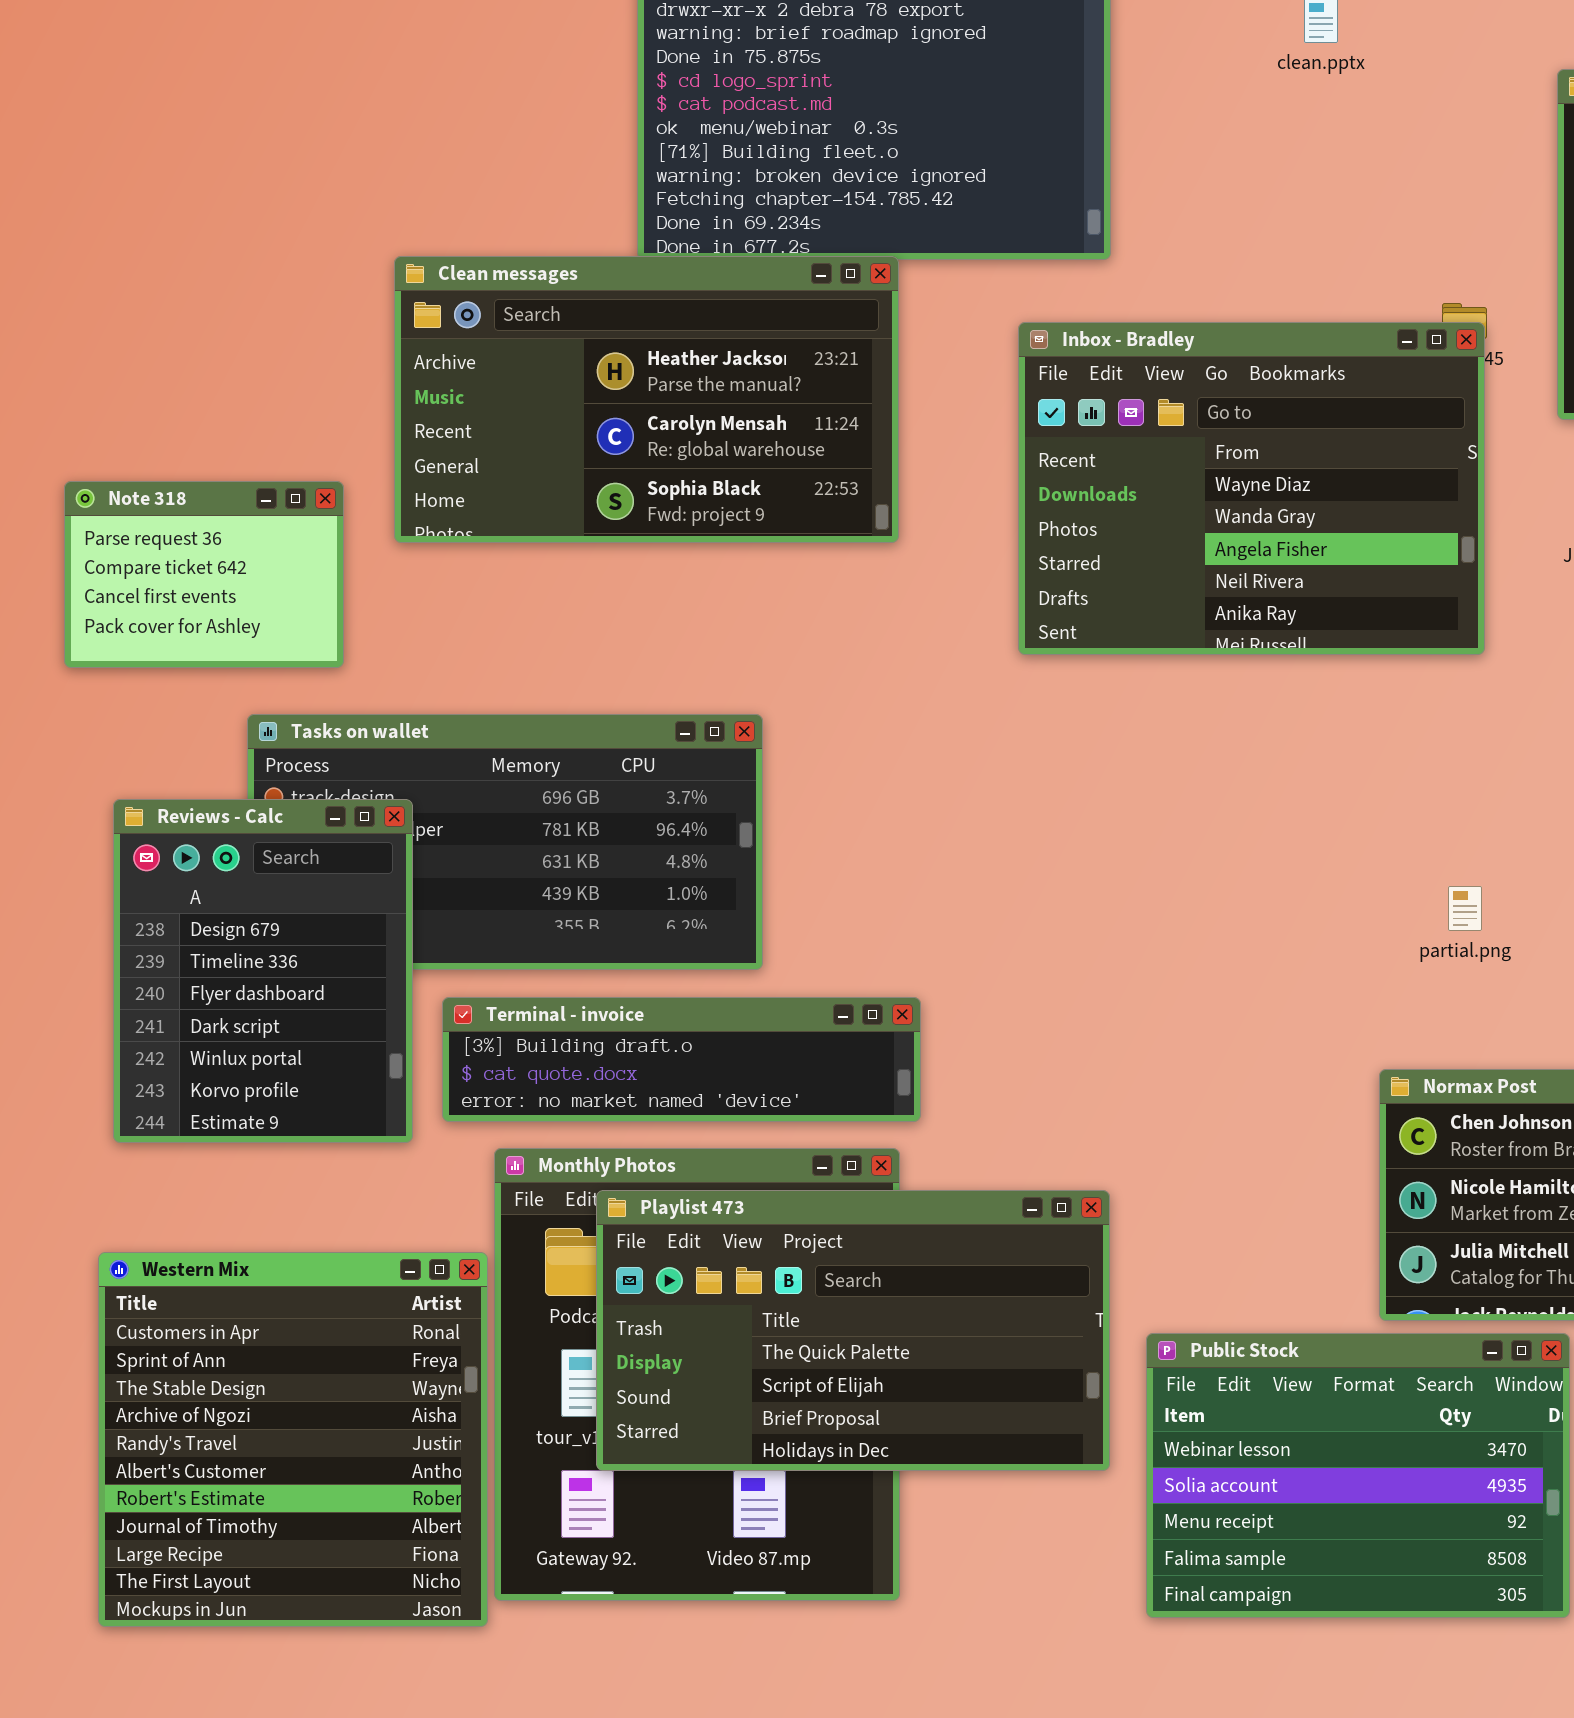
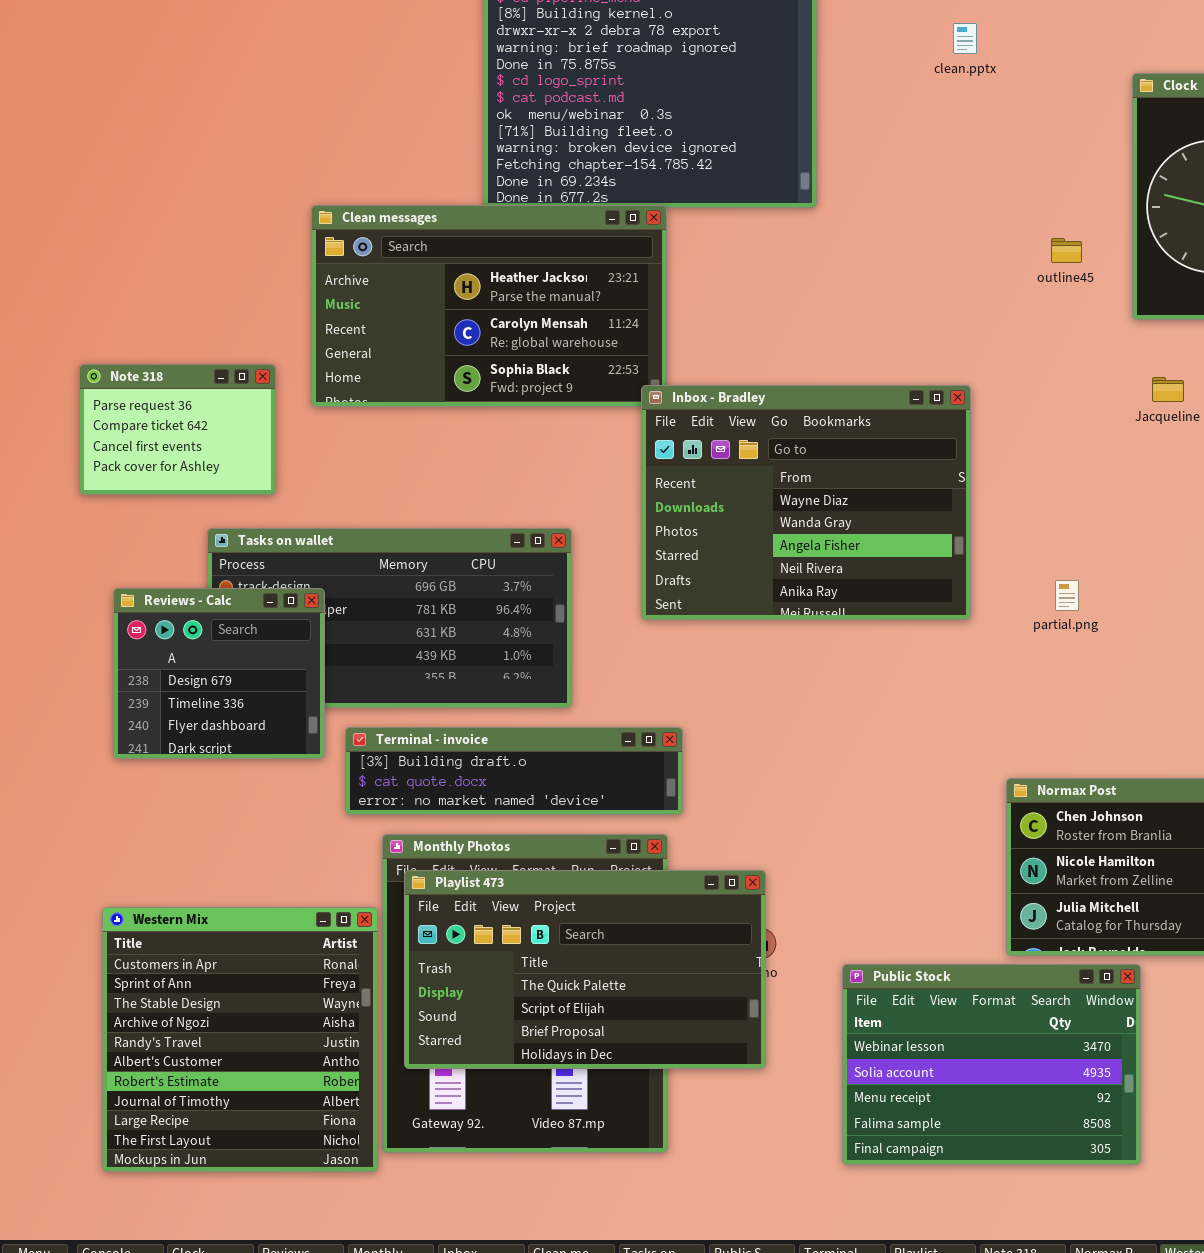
Inbox - Bradley: [1018,322,1485,655] -> [641,385,971,620], moved
Reviews - Calc: [113,799,413,1143] -> [113,588,325,759], resized
partial.png: [1448,886,1482,931] -> [1055,580,1079,611], moved
Playlist 473: [596,1190,1110,1471] -> [404,870,766,1069], moved

